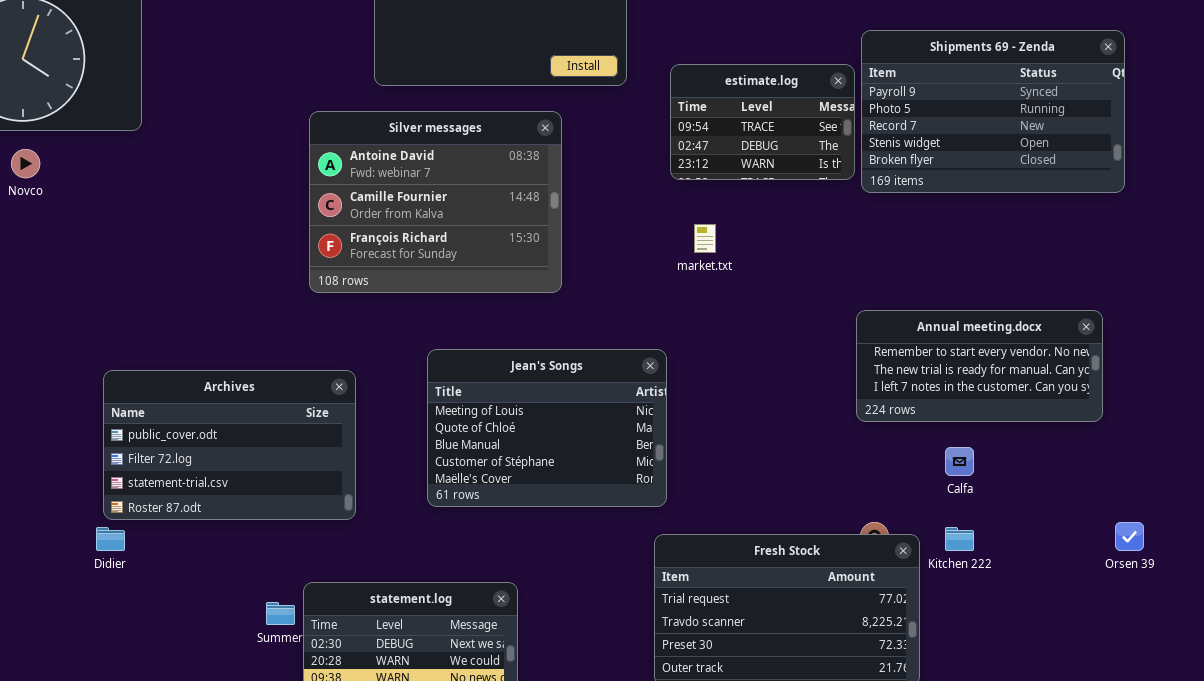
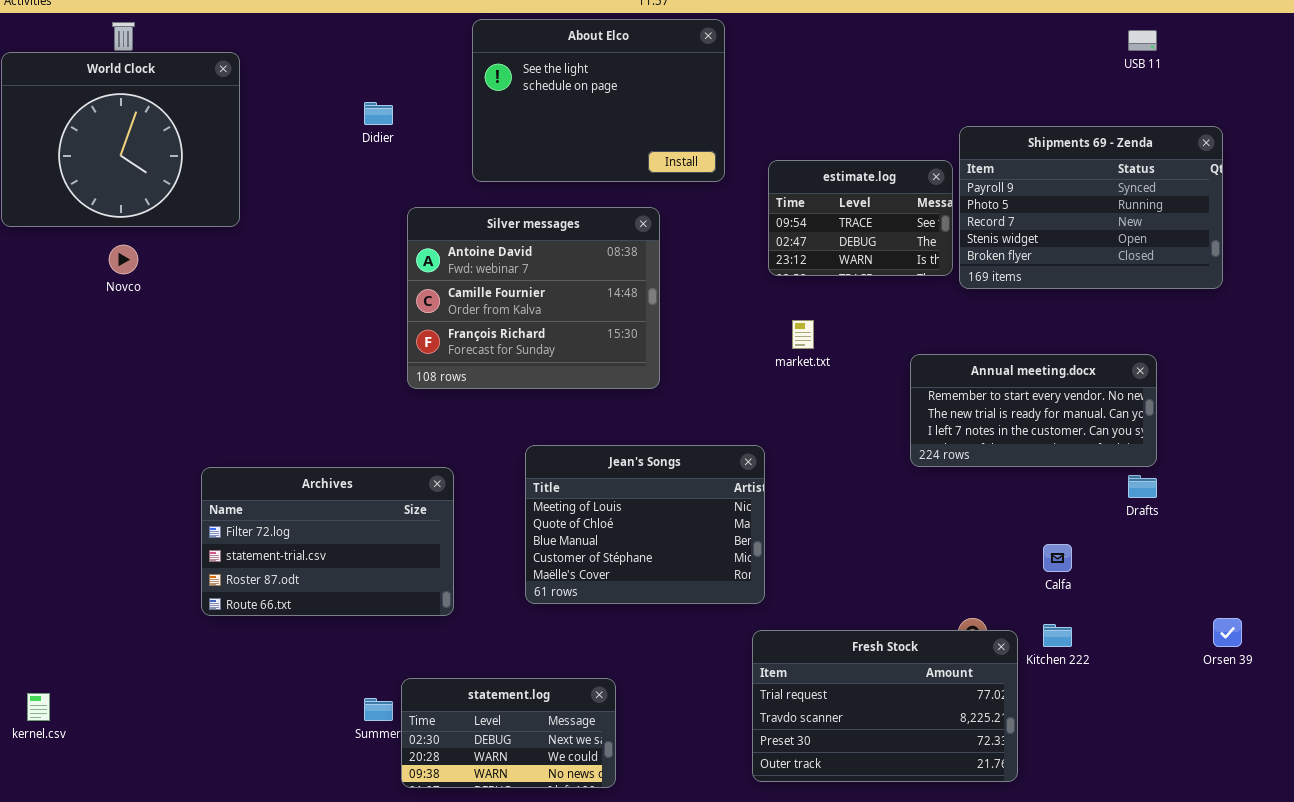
Annual meeting.docx: [856,310,1103,422] -> [910,354,1157,467], moved
Archives: [103,370,356,520] -> [201,467,454,616], scrolled down 1 row
Didier: [96,527,125,551] -> [364,102,393,125], moved

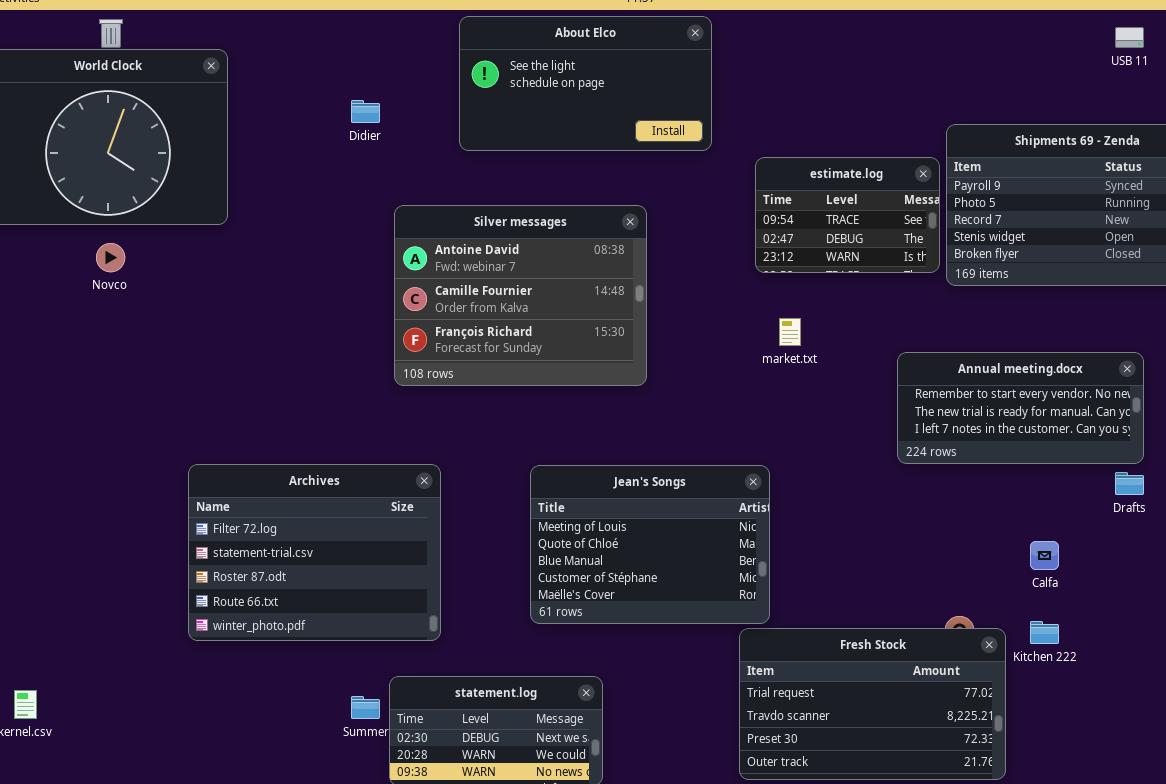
About Elco: [472,19,725,182] -> [459,16,712,151], resized
Jean's Songs: [525,445,765,604] -> [530,465,770,624], moved
Archives: [201,467,454,616] -> [188,464,441,641], resized

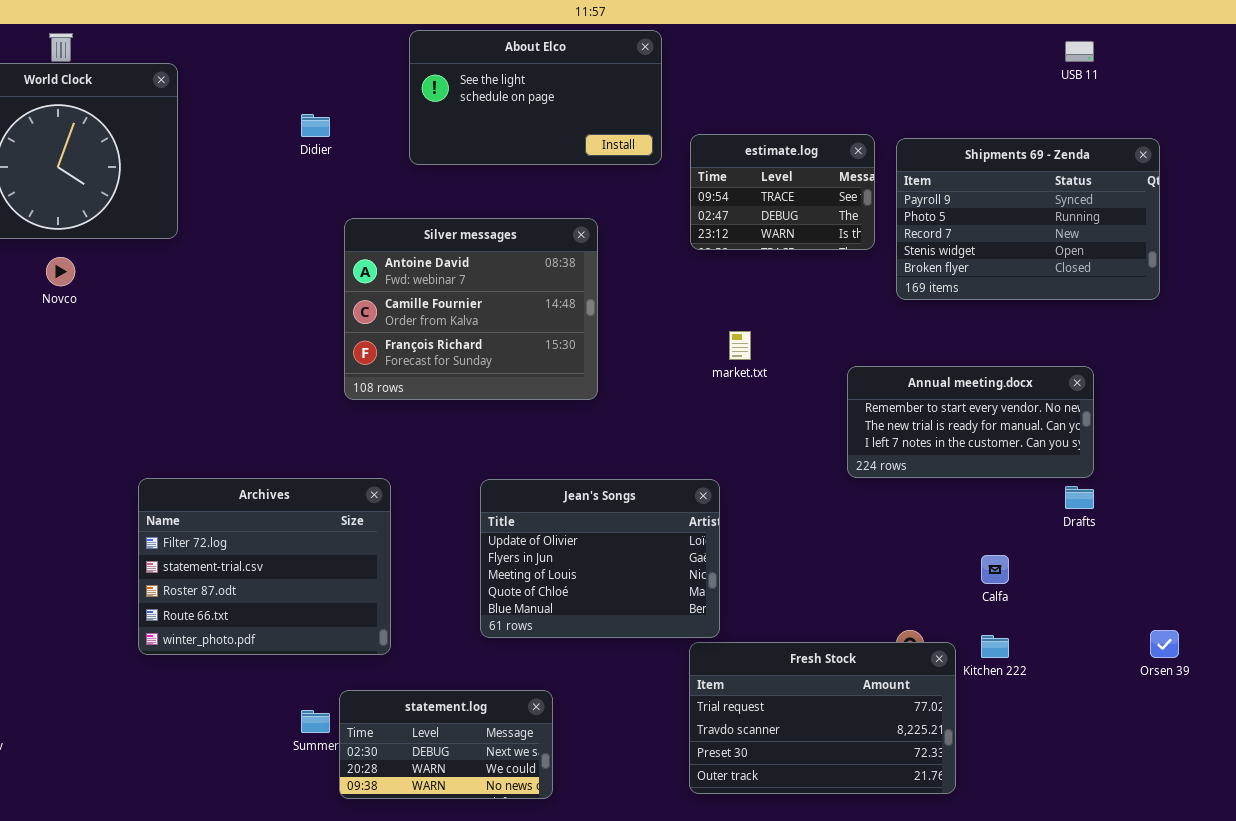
estimate.log: [755,157,940,273] -> [690,134,875,250], moved
Jean's Songs: [530,465,770,624] -> [480,479,720,638], scrolled up 2 rows

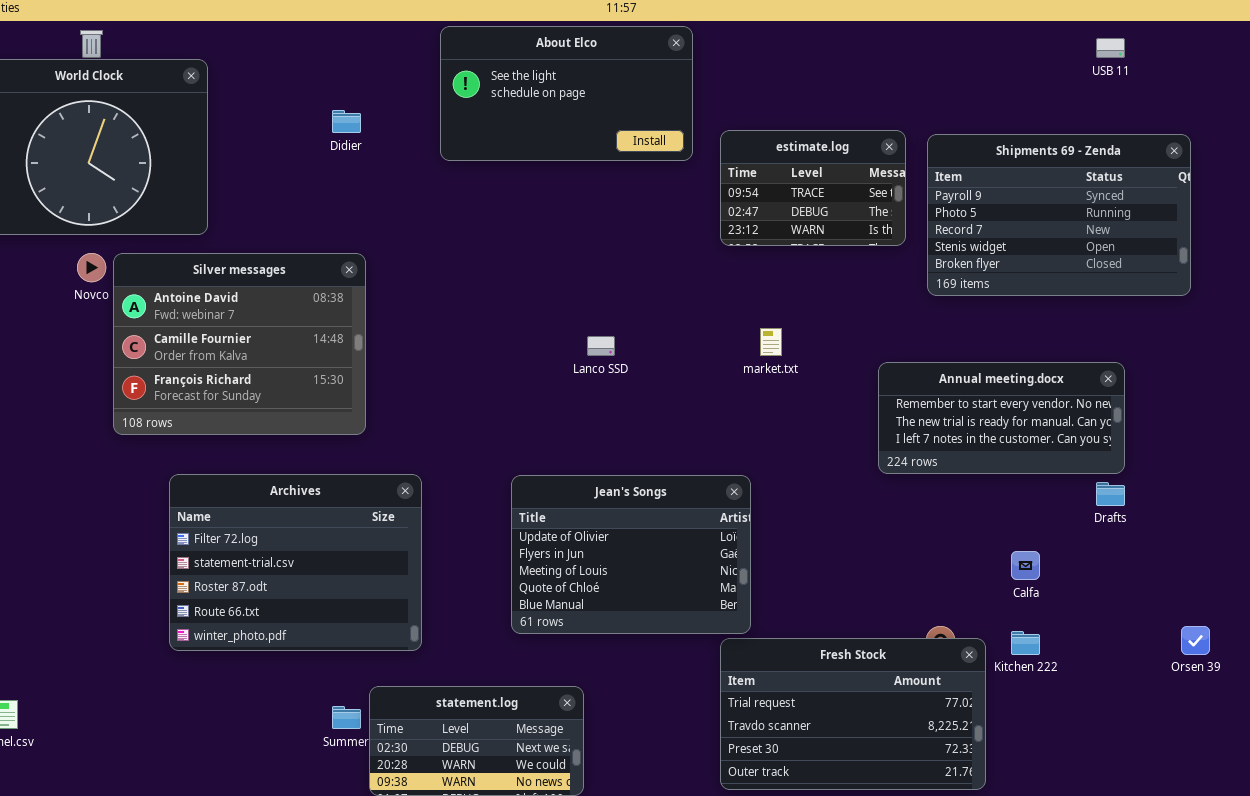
Silver messages: [344,218,598,400] -> [113,253,366,435], moved

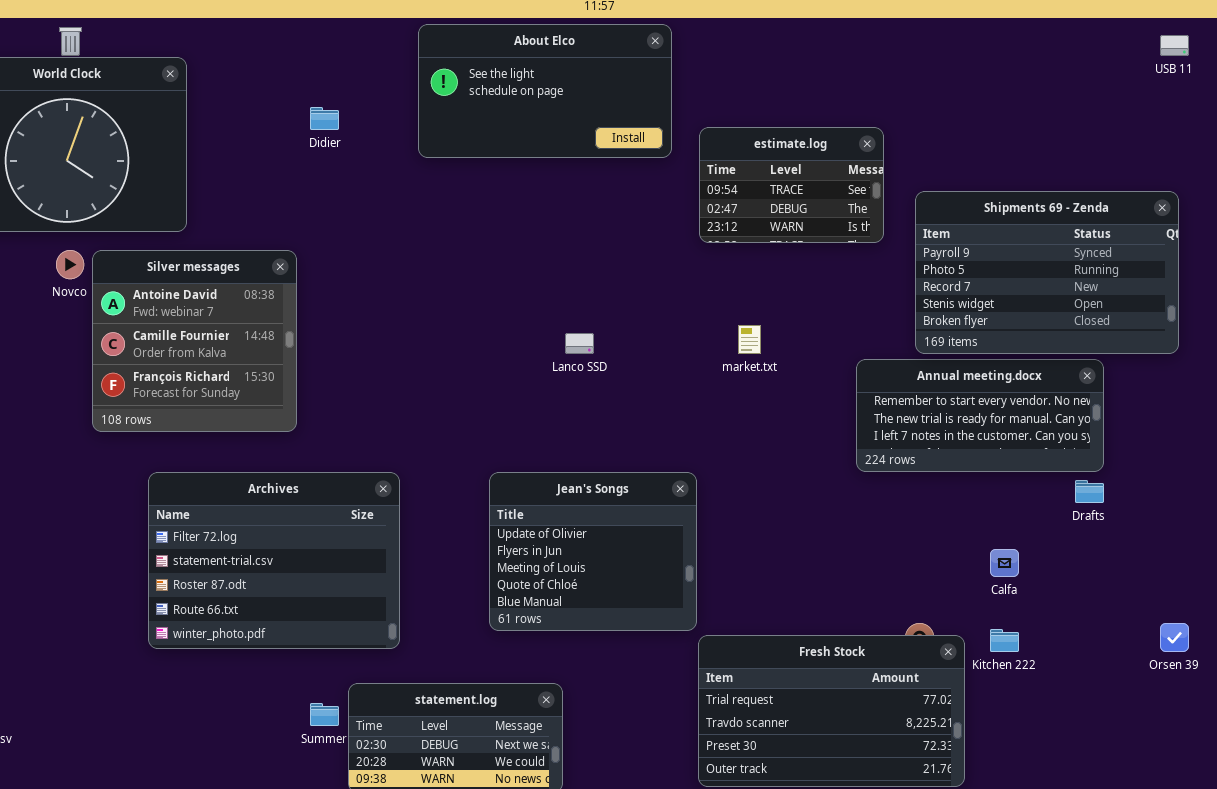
USB 11: [1096,38,1125,58] -> [1160,35,1189,56], moved
Shipments 69 - Zenda: [927,134,1191,296] -> [915,191,1179,354], moved
Silver messages: [113,253,366,435] -> [92,250,297,432], resized
Jean's Songs: [511,475,751,634] -> [489,472,697,631], resized

